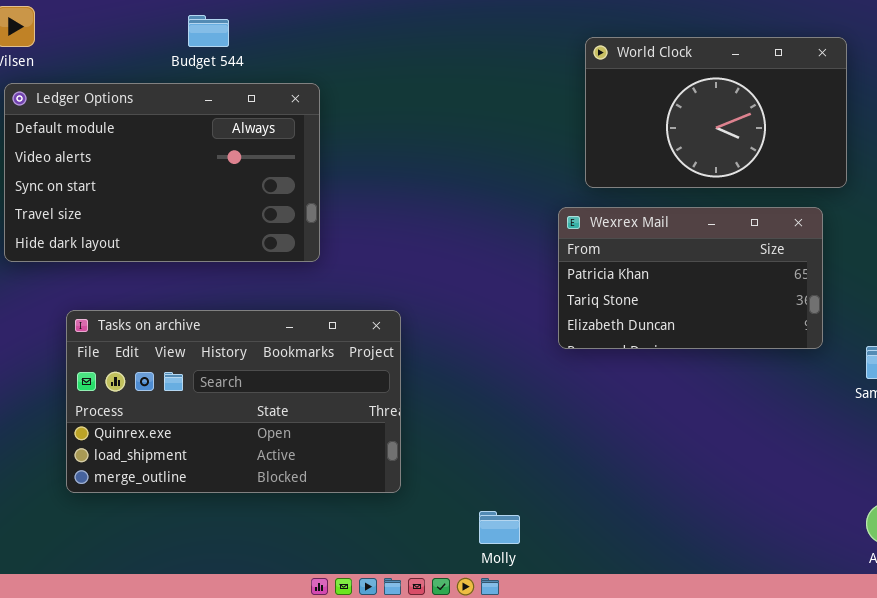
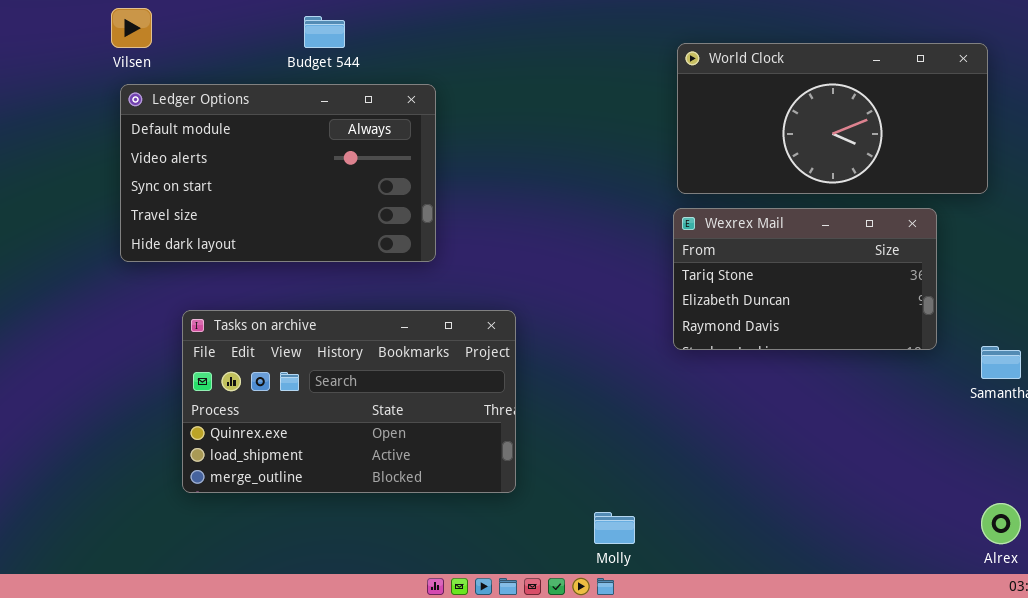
World Clock: [585,37,847,188] -> [677,43,988,194], moved, resized
Wexrex Mail: [558,207,823,349] -> [673,208,937,350], scrolled down 1 row

